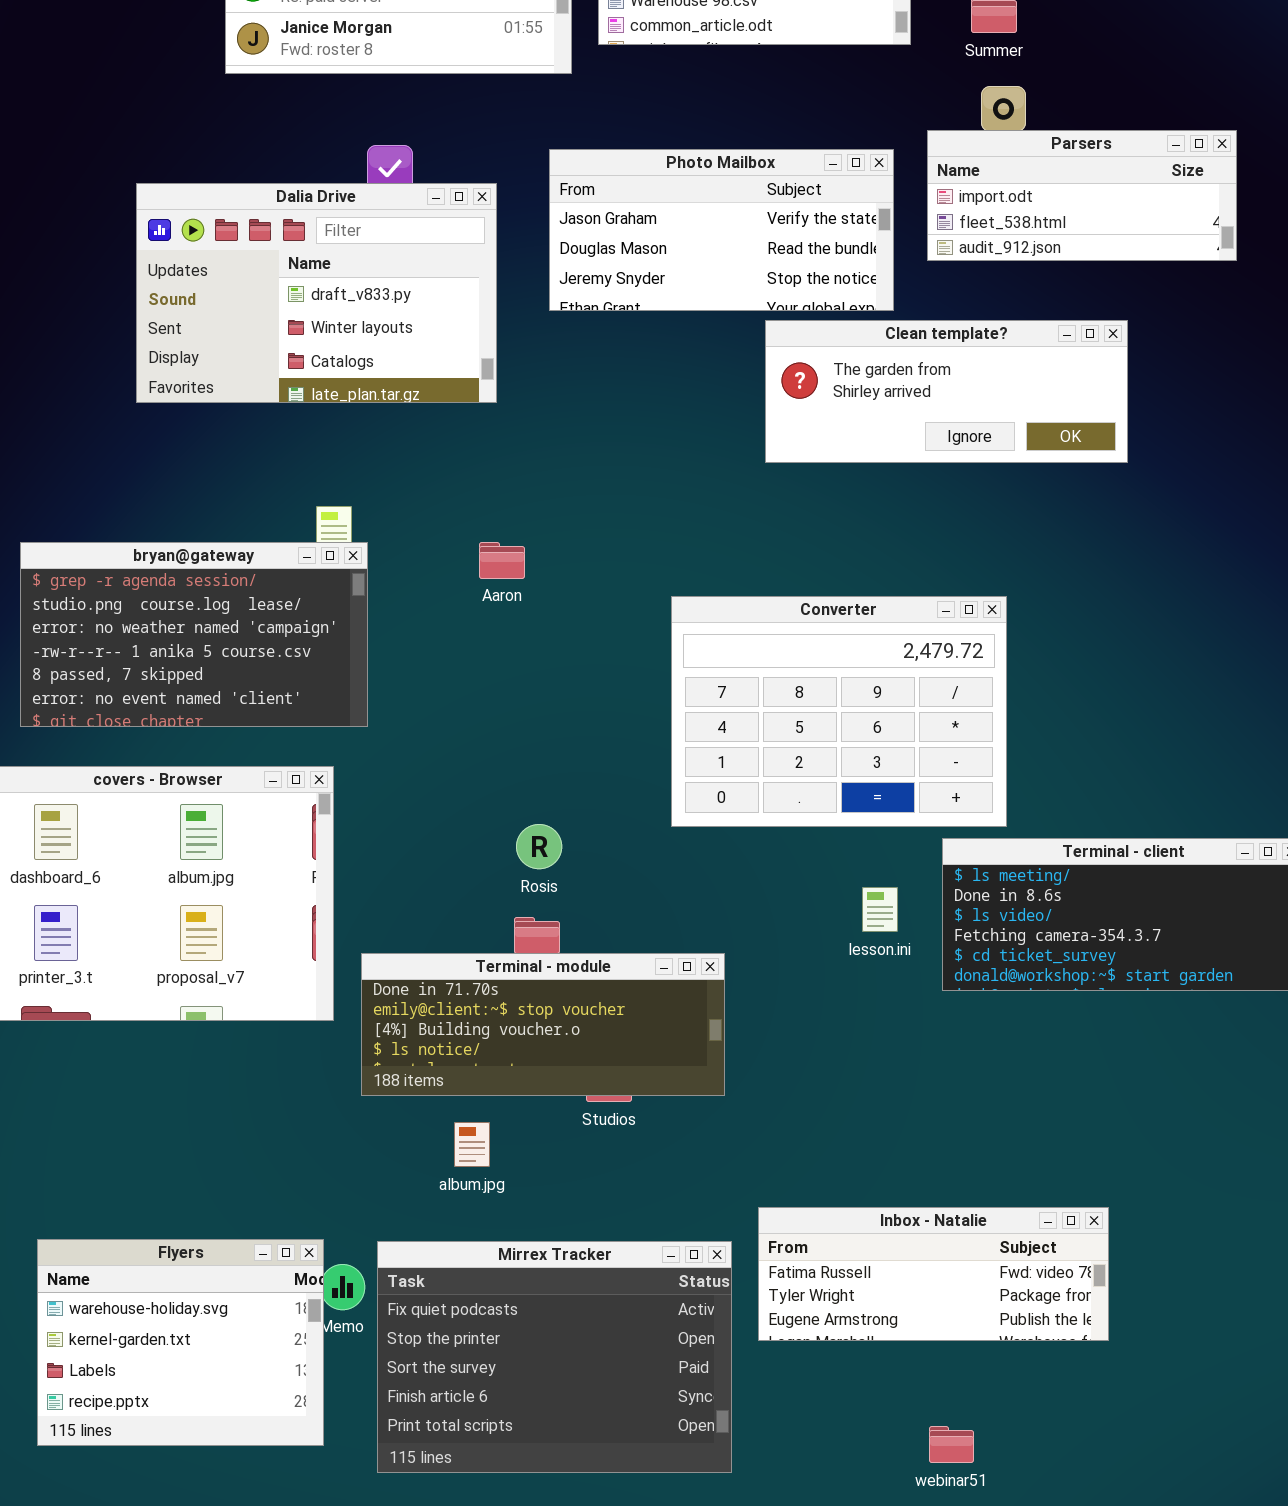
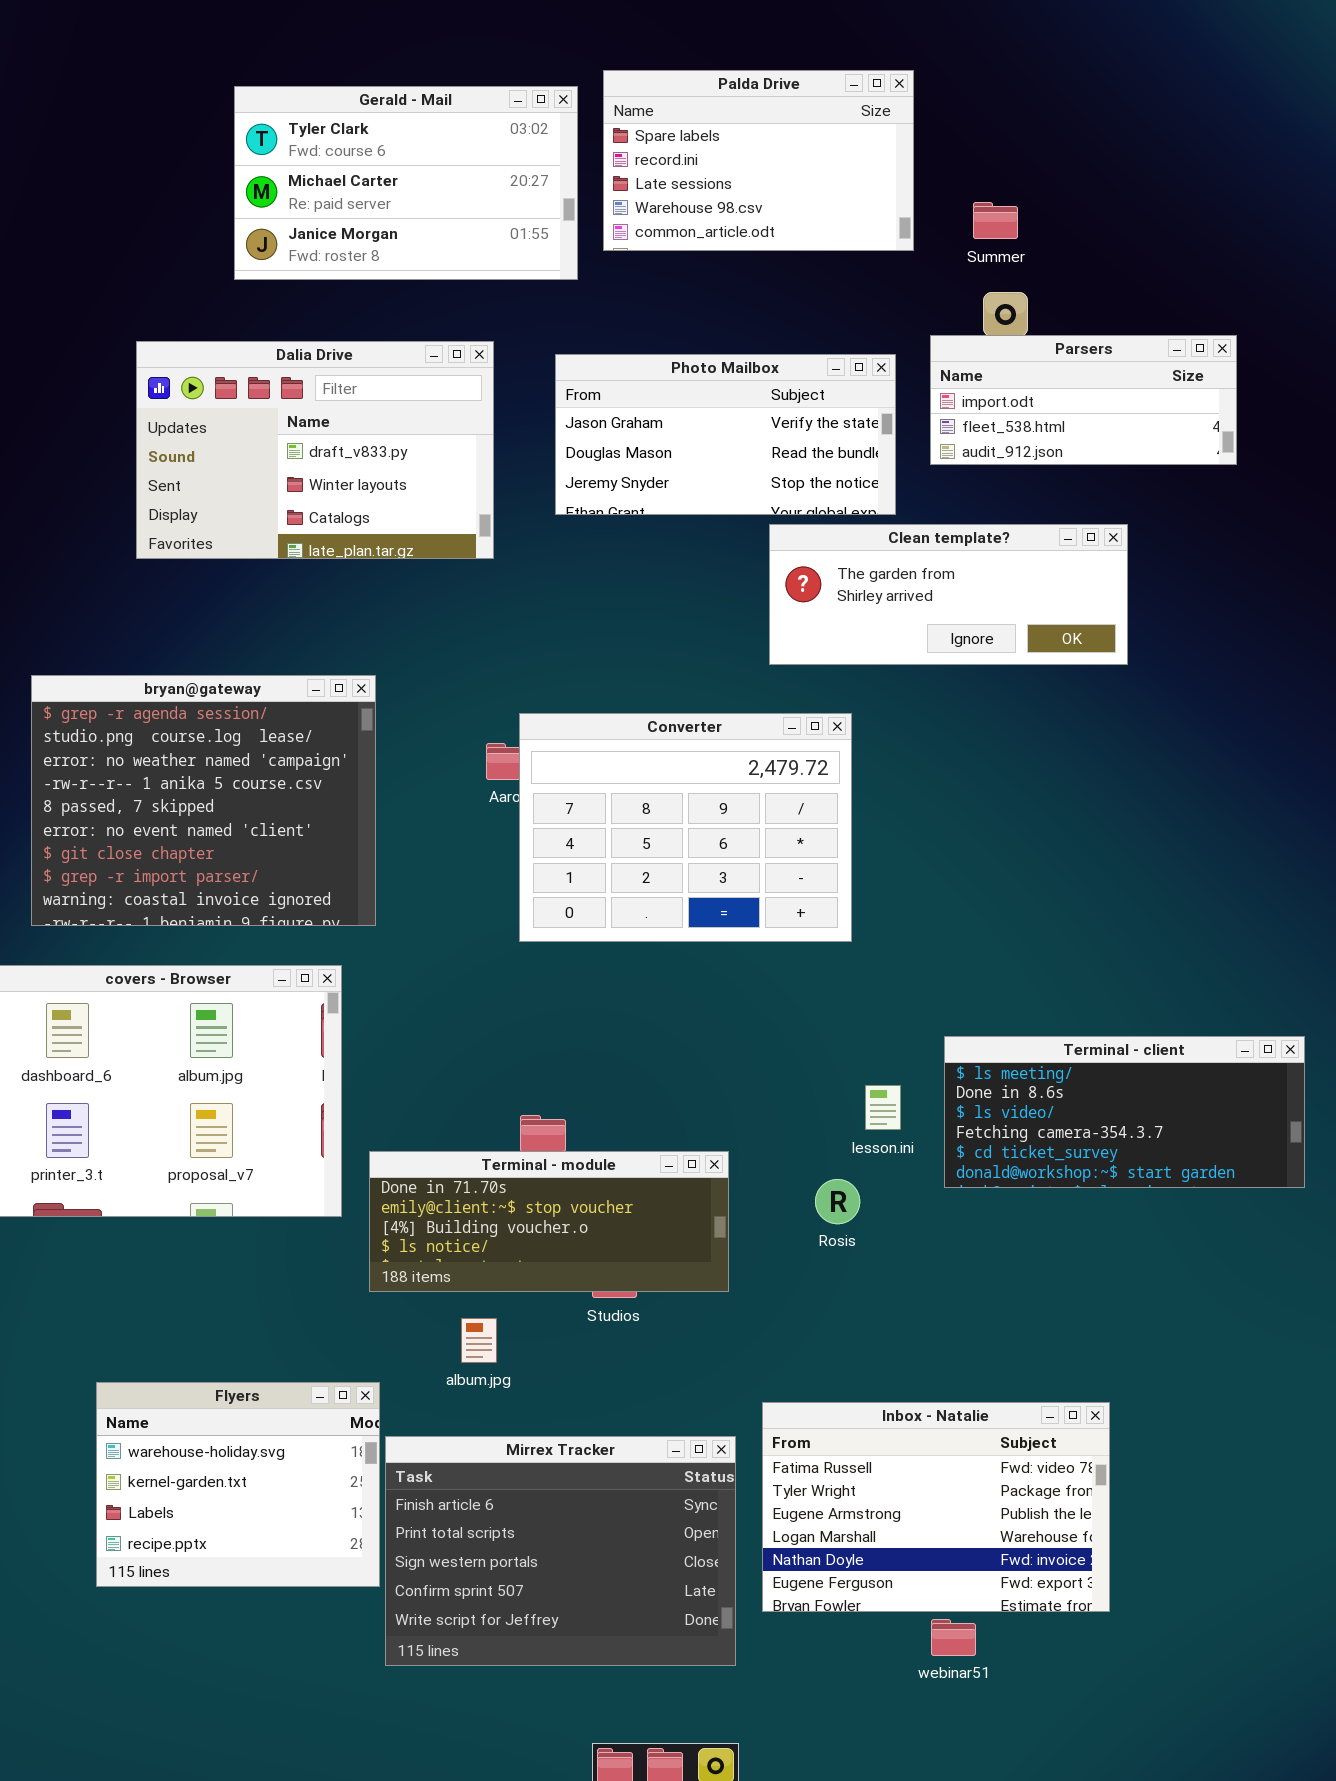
Dalia Drive: [136,183,497,403] -> [136,341,494,559], moved
bryan@gateway: [20,542,368,727] -> [31,675,376,926], resized
Converter: [671,596,1007,827] -> [519,713,852,942], moved
Rosis: [516,824,562,869] -> [815,1179,860,1224], moved
Inbox - Natalie: [758,1207,1109,1341] -> [762,1402,1110,1612], resized
Flyers: [37,1239,324,1446] -> [96,1382,380,1587], moved
Mirrex Tracker: [377,1241,732,1473] -> [385,1436,736,1666], scrolled down 3 rows

